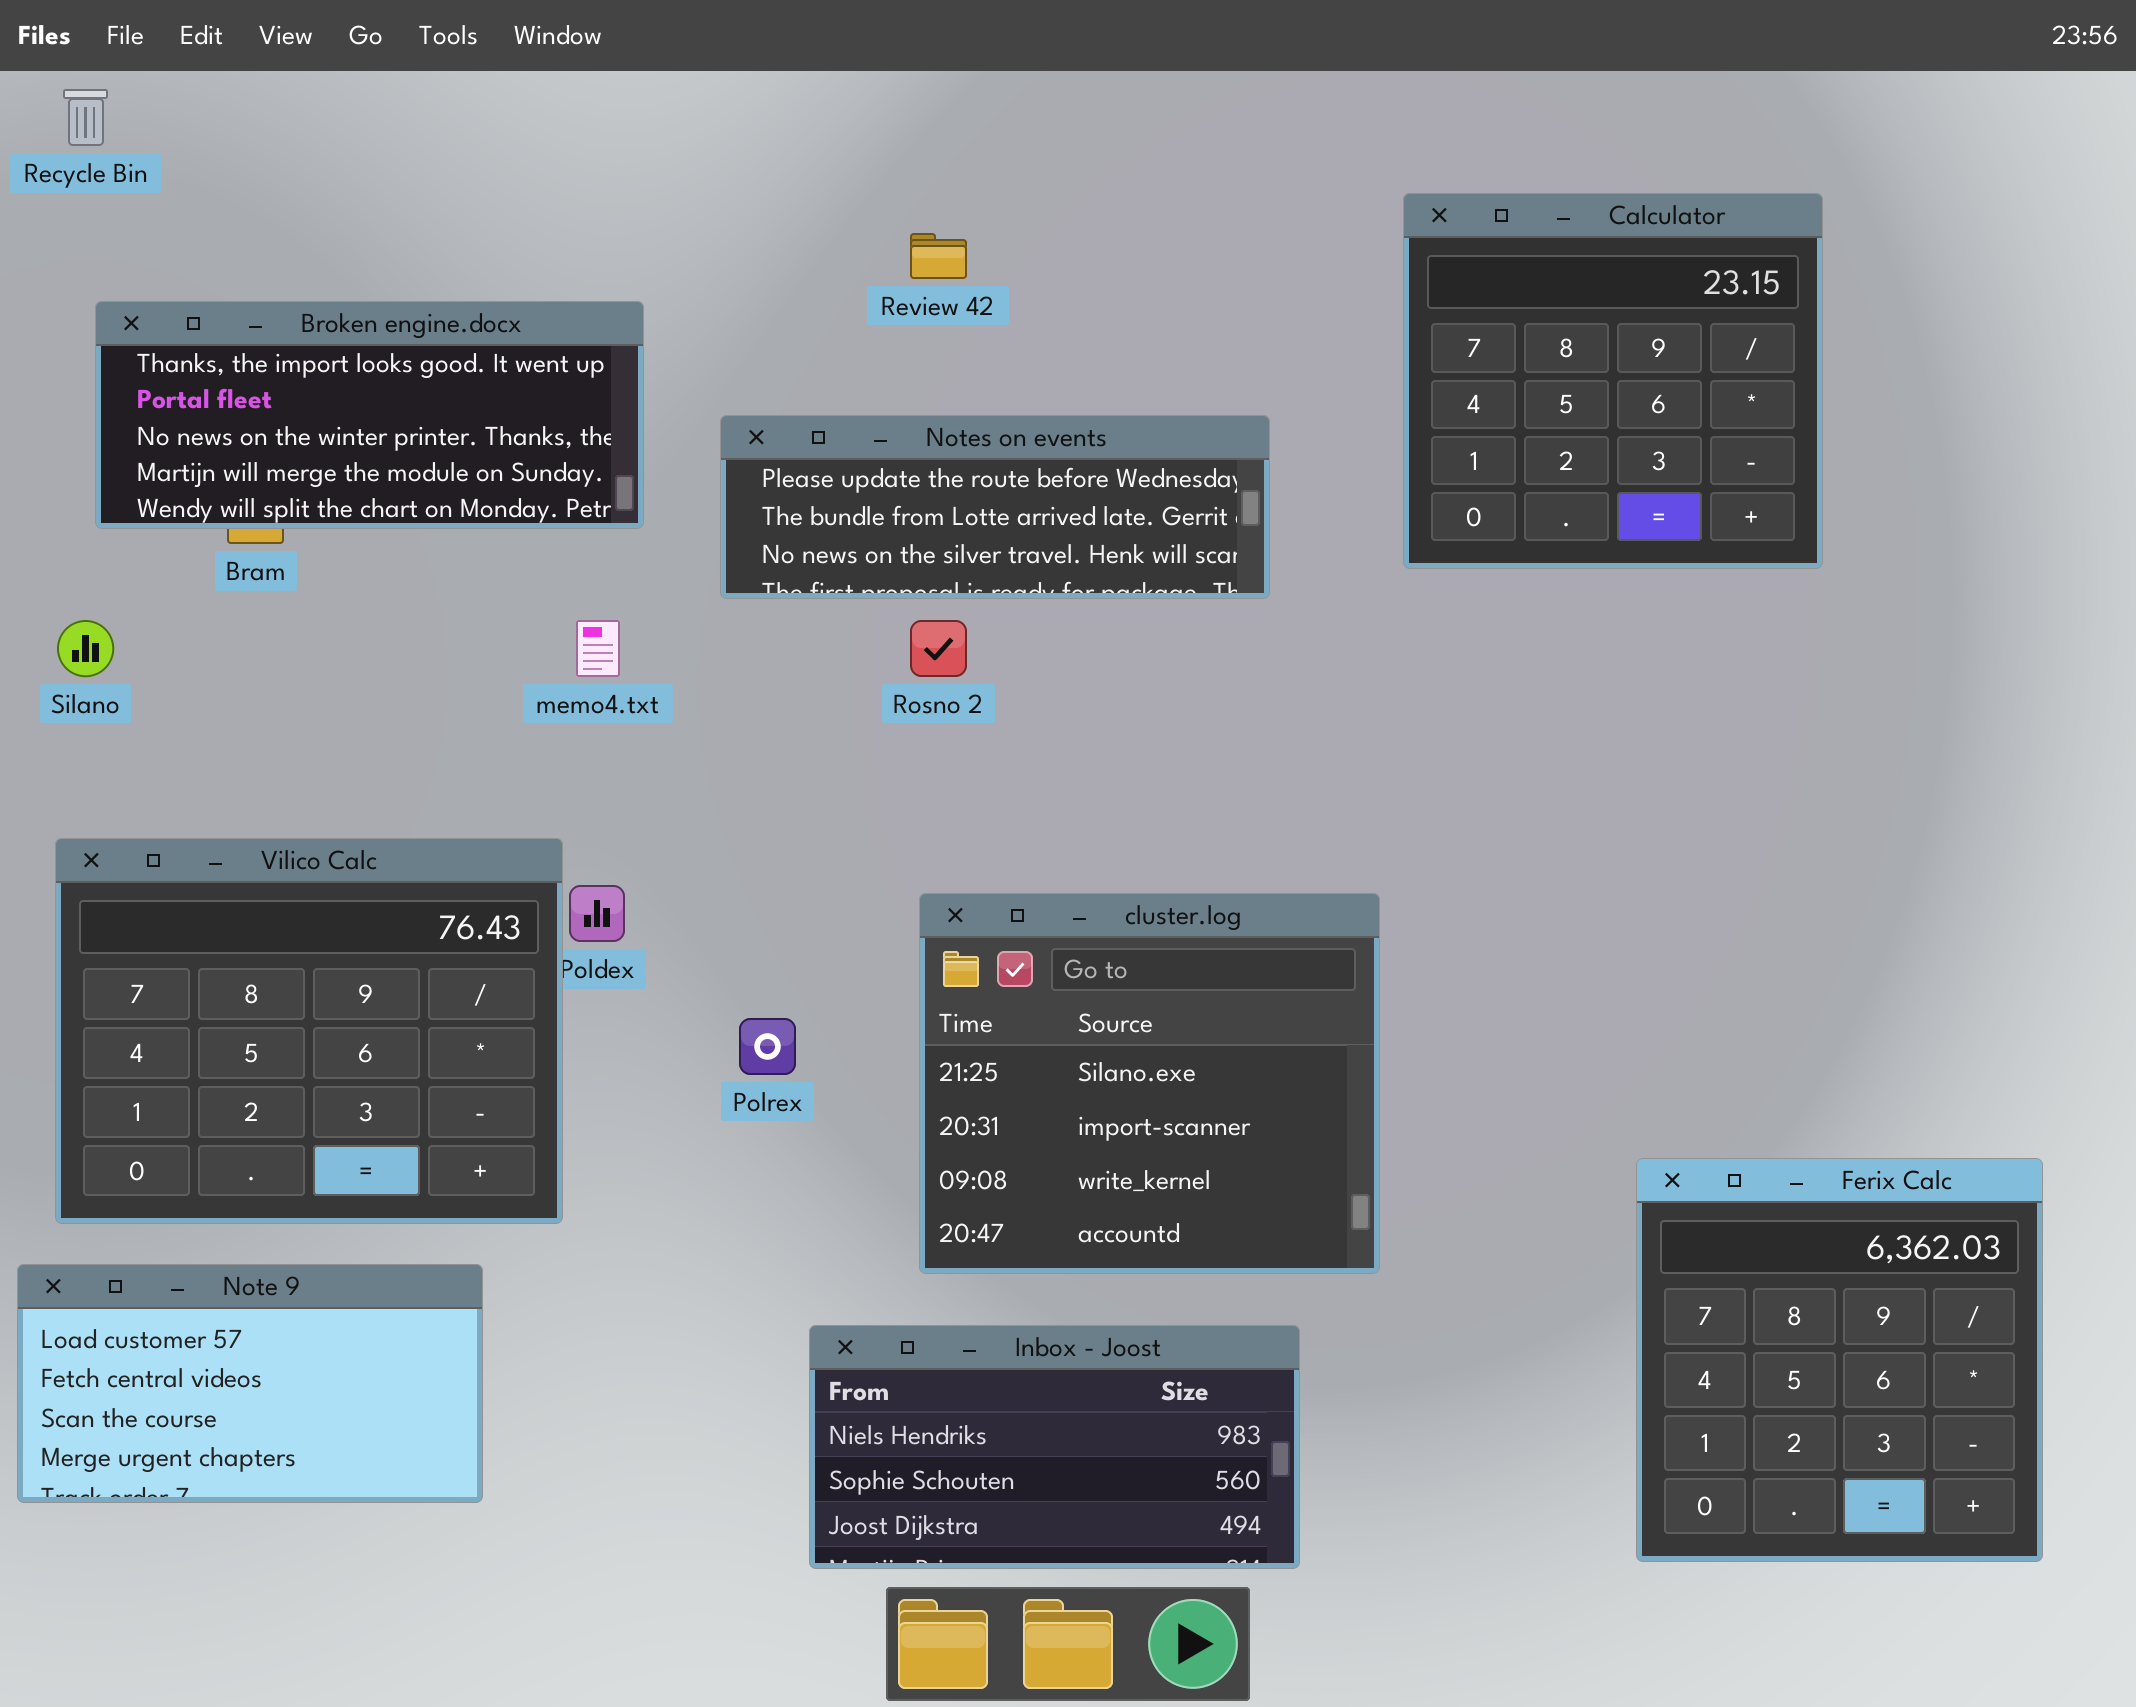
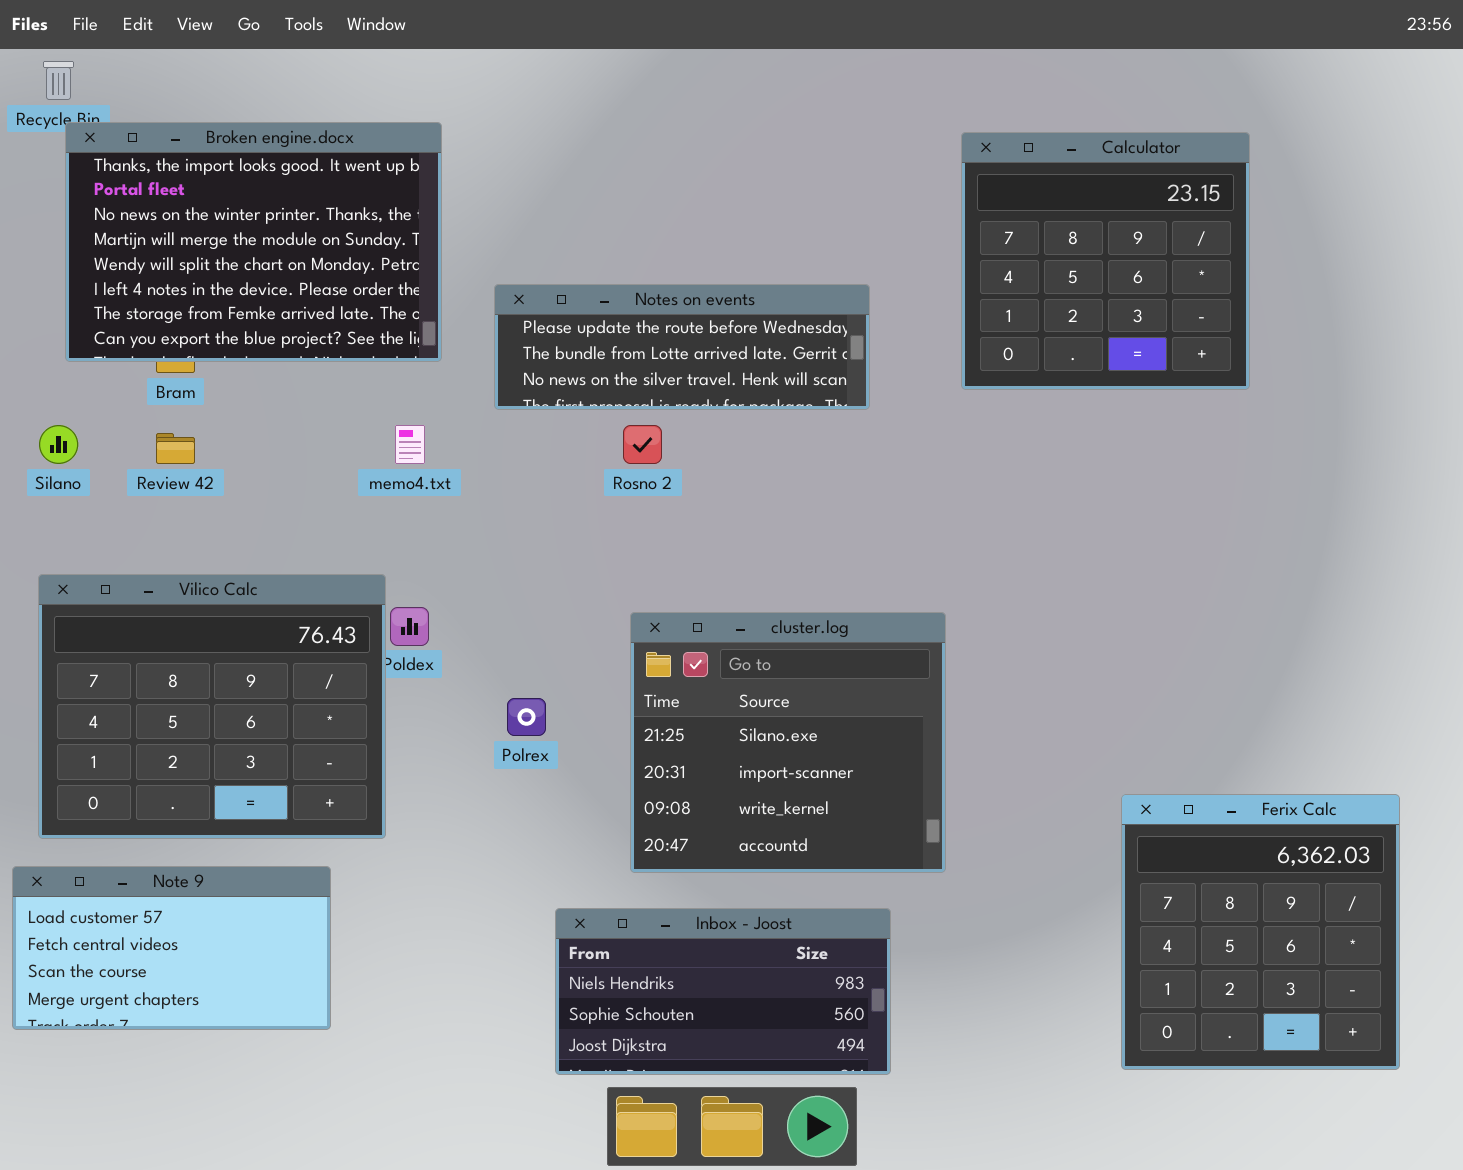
Review 42: [910,233,967,279] -> [156,433,195,464], moved
Broken engine.docx: [95,301,644,529] -> [65,122,442,362], resized

